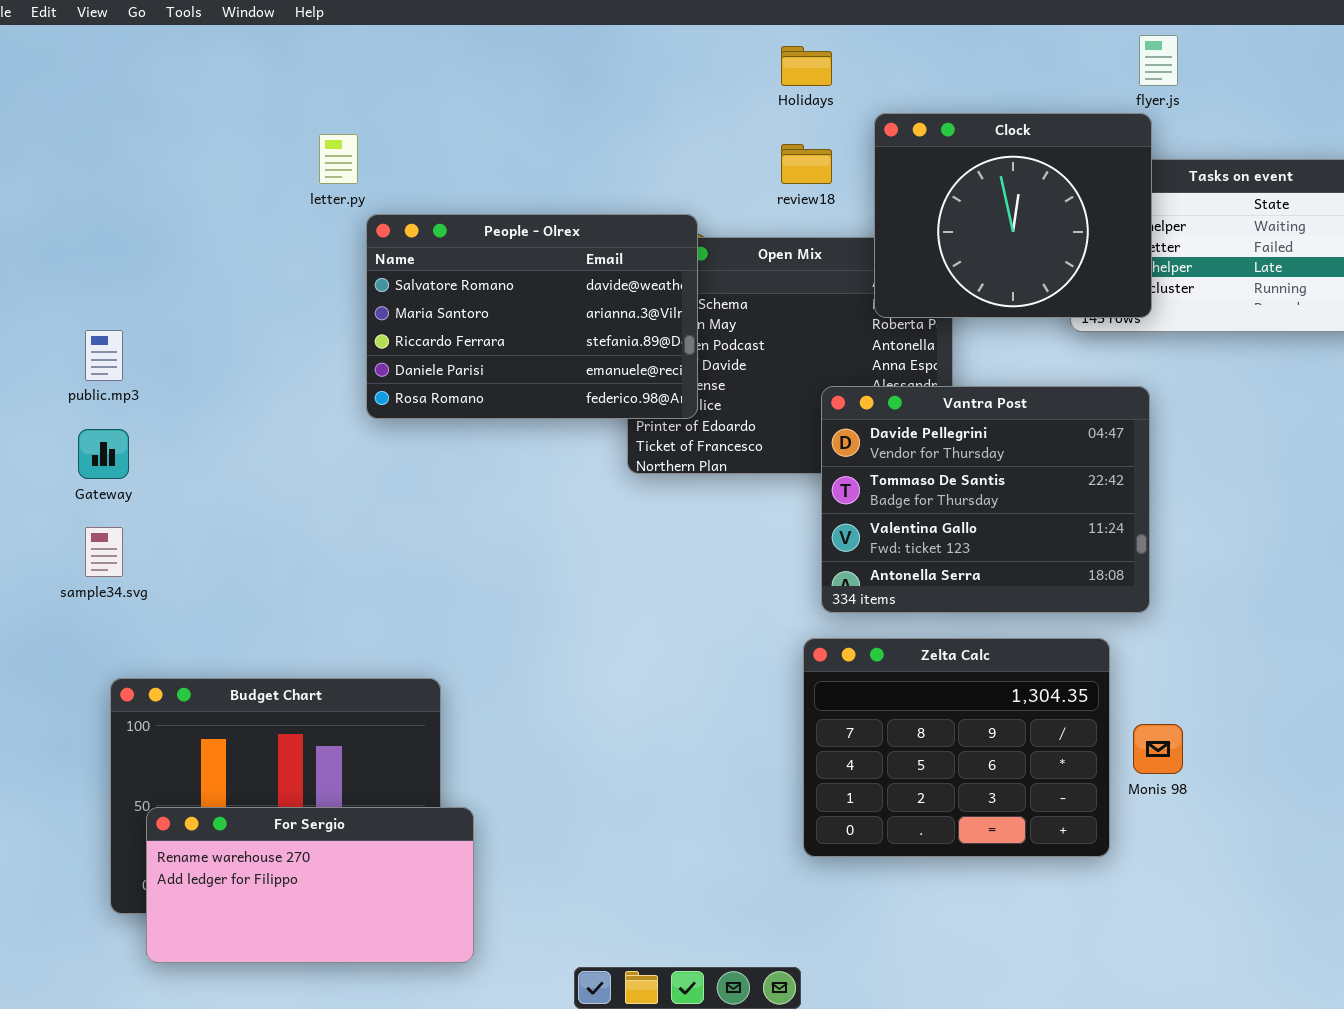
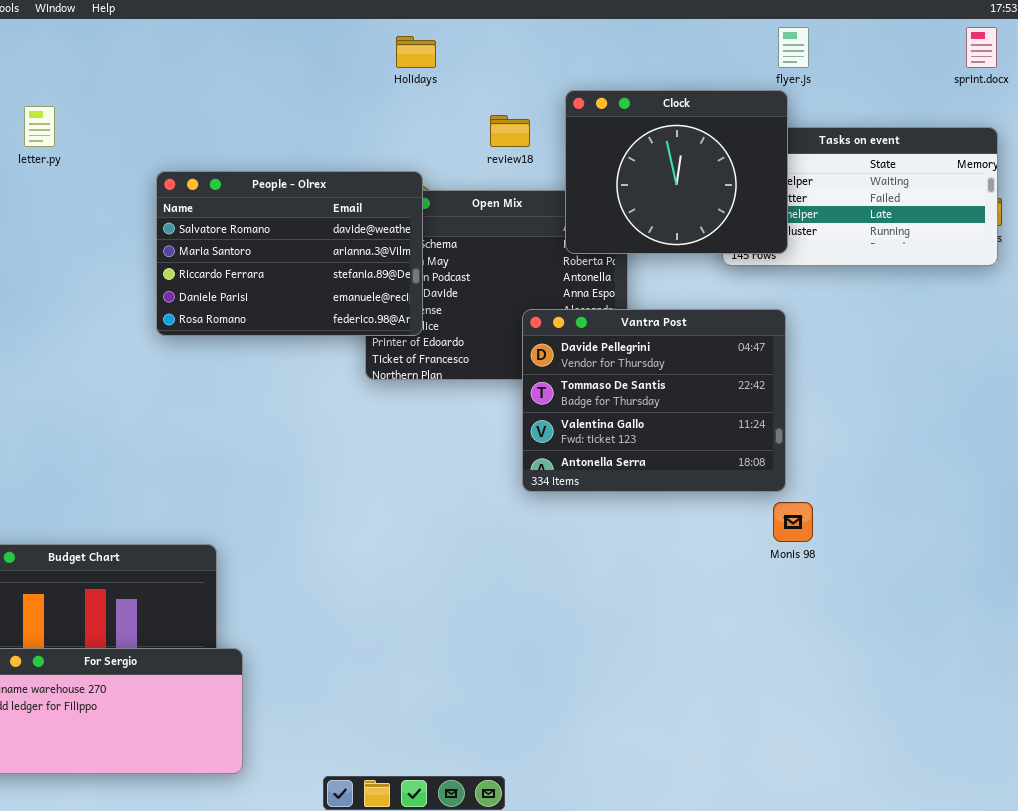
Holidays: [781,46,832,86] -> [396,36,436,68], moved
letter.py: [319,134,358,184] -> [24,106,55,147], moved
Zelta Calc: [803,638,1110,857] -> none, closed
Monis 98: [1133,724,1183,774] -> [773,502,813,542], moved

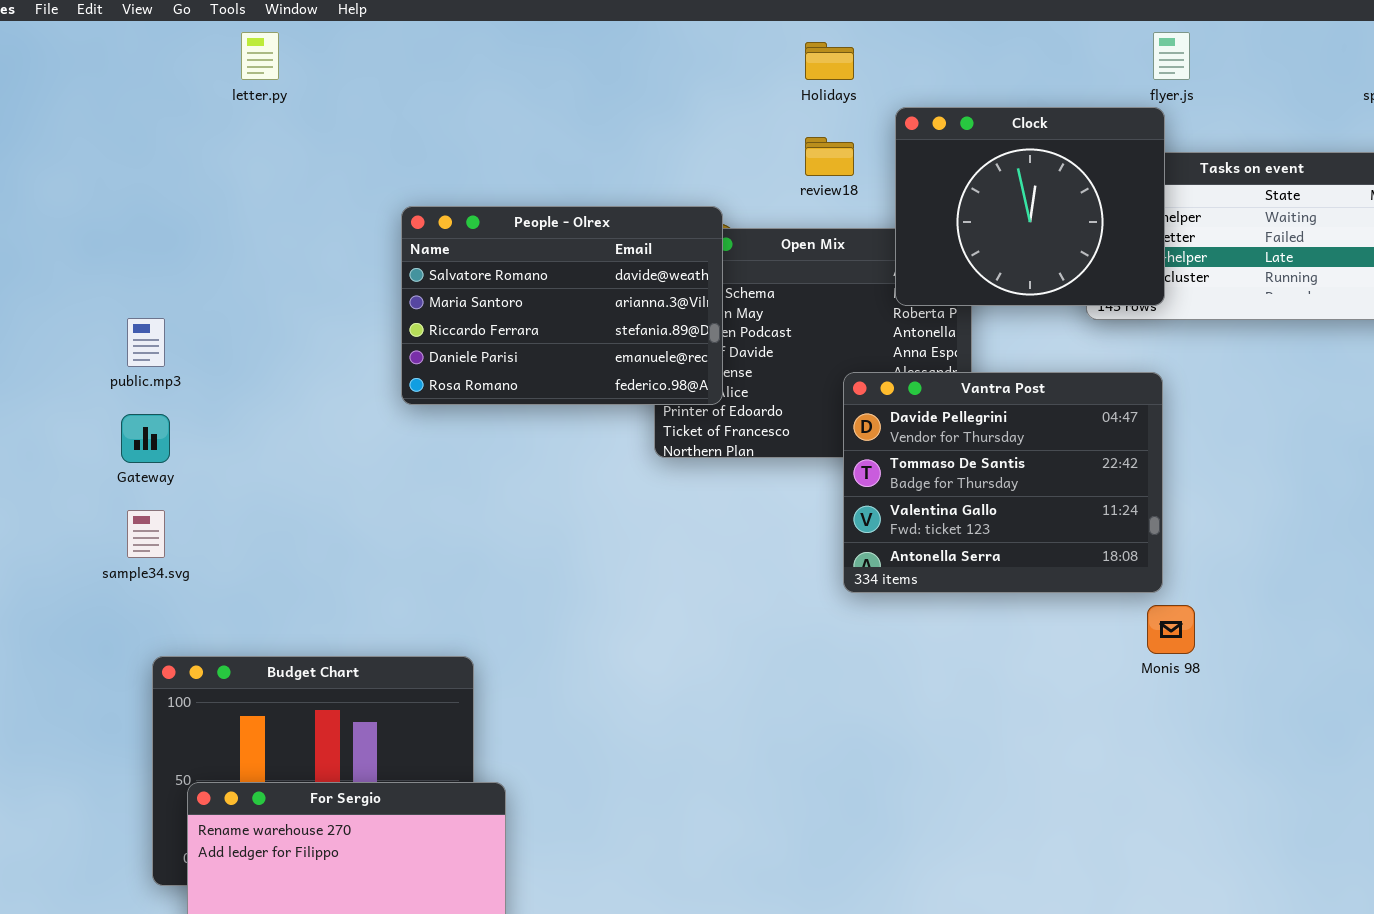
Holidays: [396,36,436,68] -> [805,42,854,80], moved
letter.py: [24,106,55,147] -> [241,32,279,80], moved

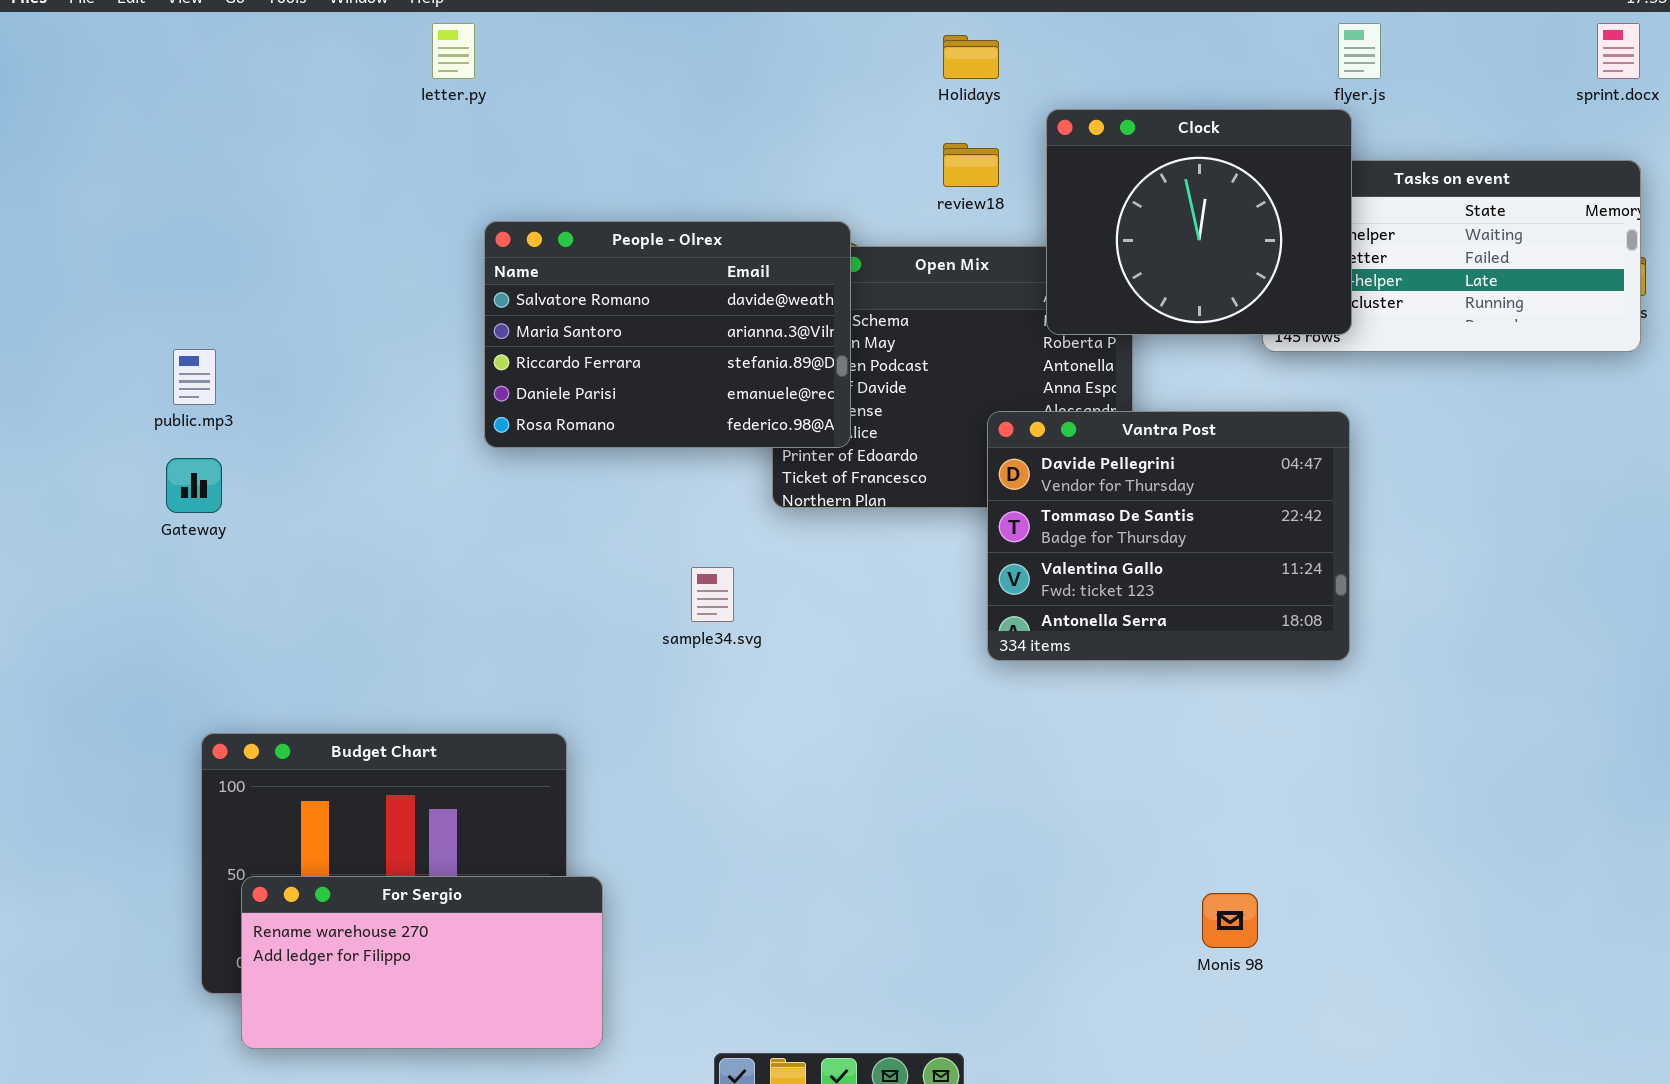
letter.py: [241,32,279,80] -> [432,23,475,79], moved
sample34.svg: [127,510,165,558] -> [691,567,734,622], moved
Monis 98: [1147,605,1195,654] -> [1202,893,1258,948], moved

